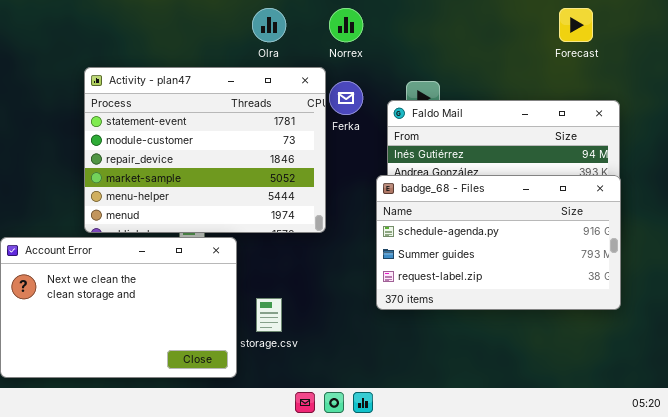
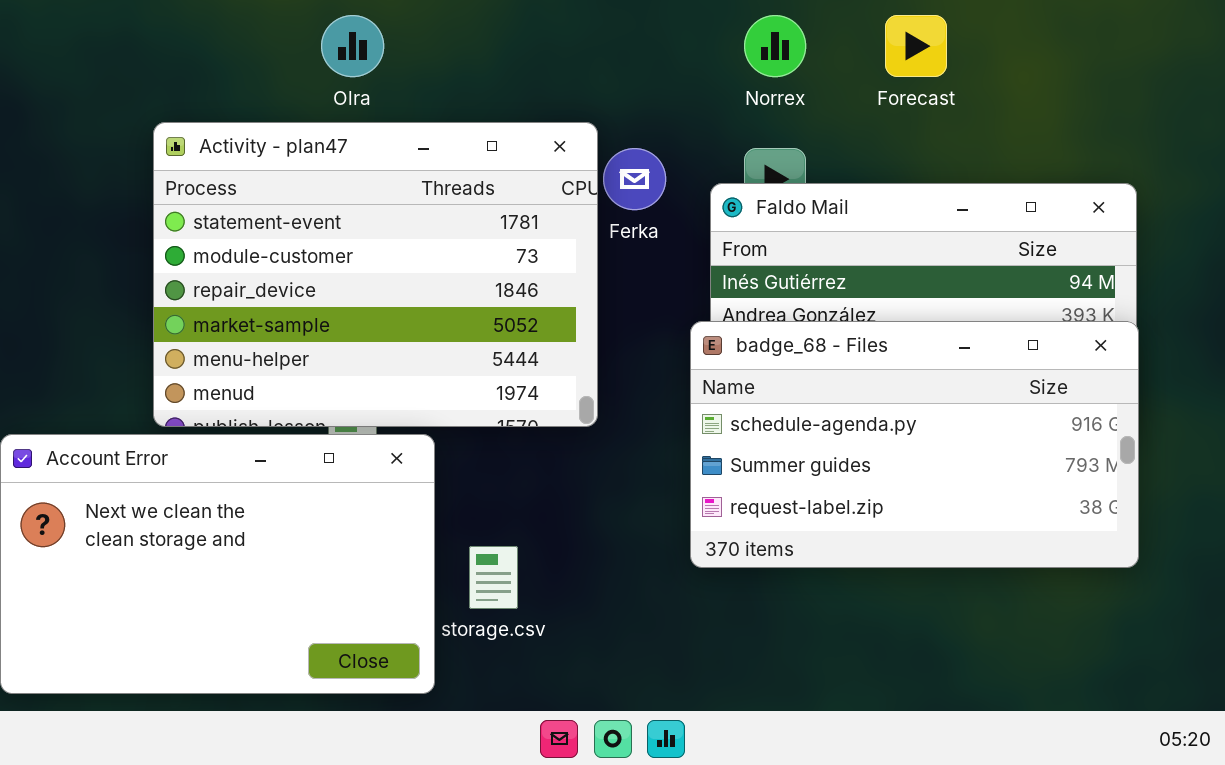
Olra: [252,8,286,42] -> [321,15,384,77], moved
Norrex: [329,8,363,42] -> [744,15,806,77], moved
Forecast: [559,8,593,42] -> [885,15,947,77], moved

